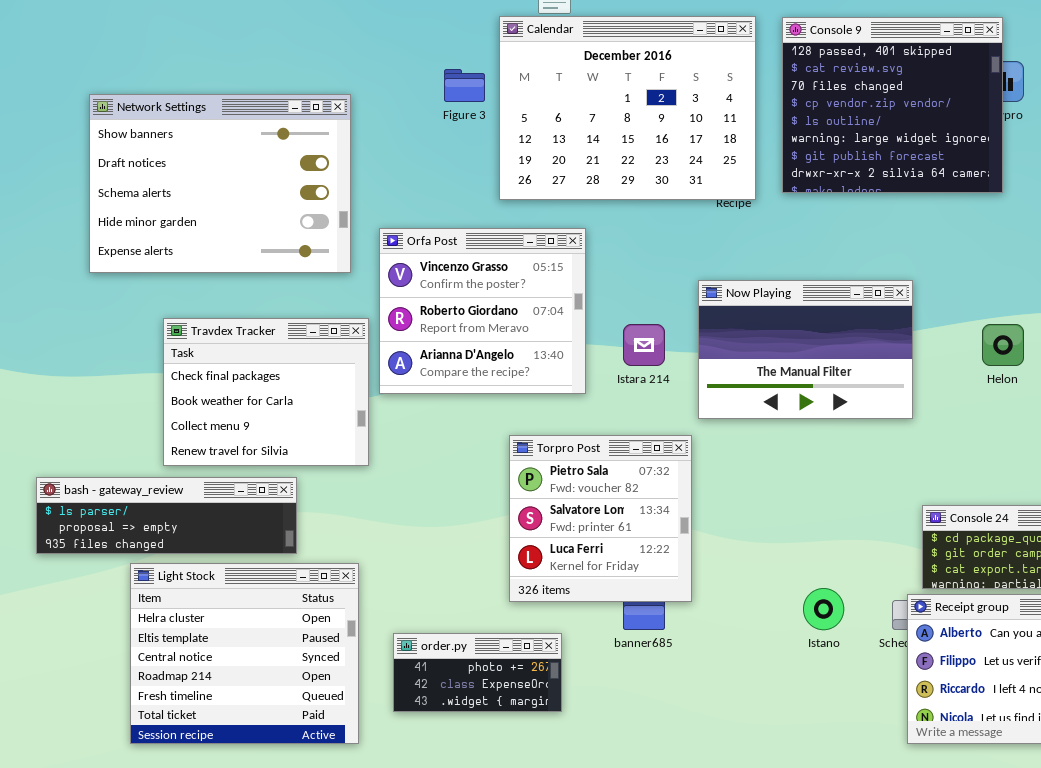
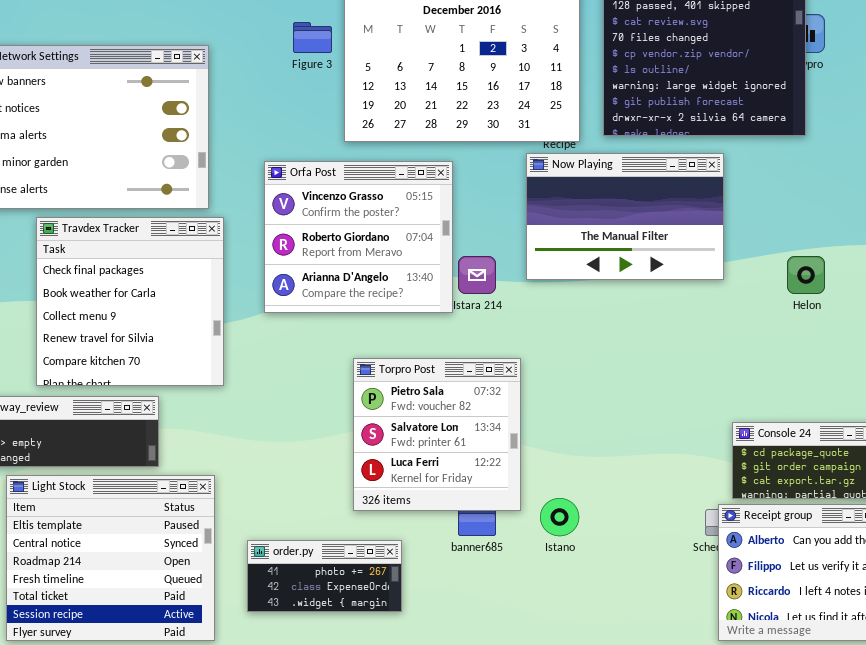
Orfa Post: [379,228,586,394] -> [264,161,453,313], moved
Now Playing: [698,280,913,419] -> [526,153,724,280], moved
Travdex Tracker: [163,318,369,466] -> [36,217,224,386], resized
Light Stock: [130,563,359,744] -> [6,475,215,641], scrolled down 1 row
Istano: [803,588,844,630] -> [540,498,579,536], moved

